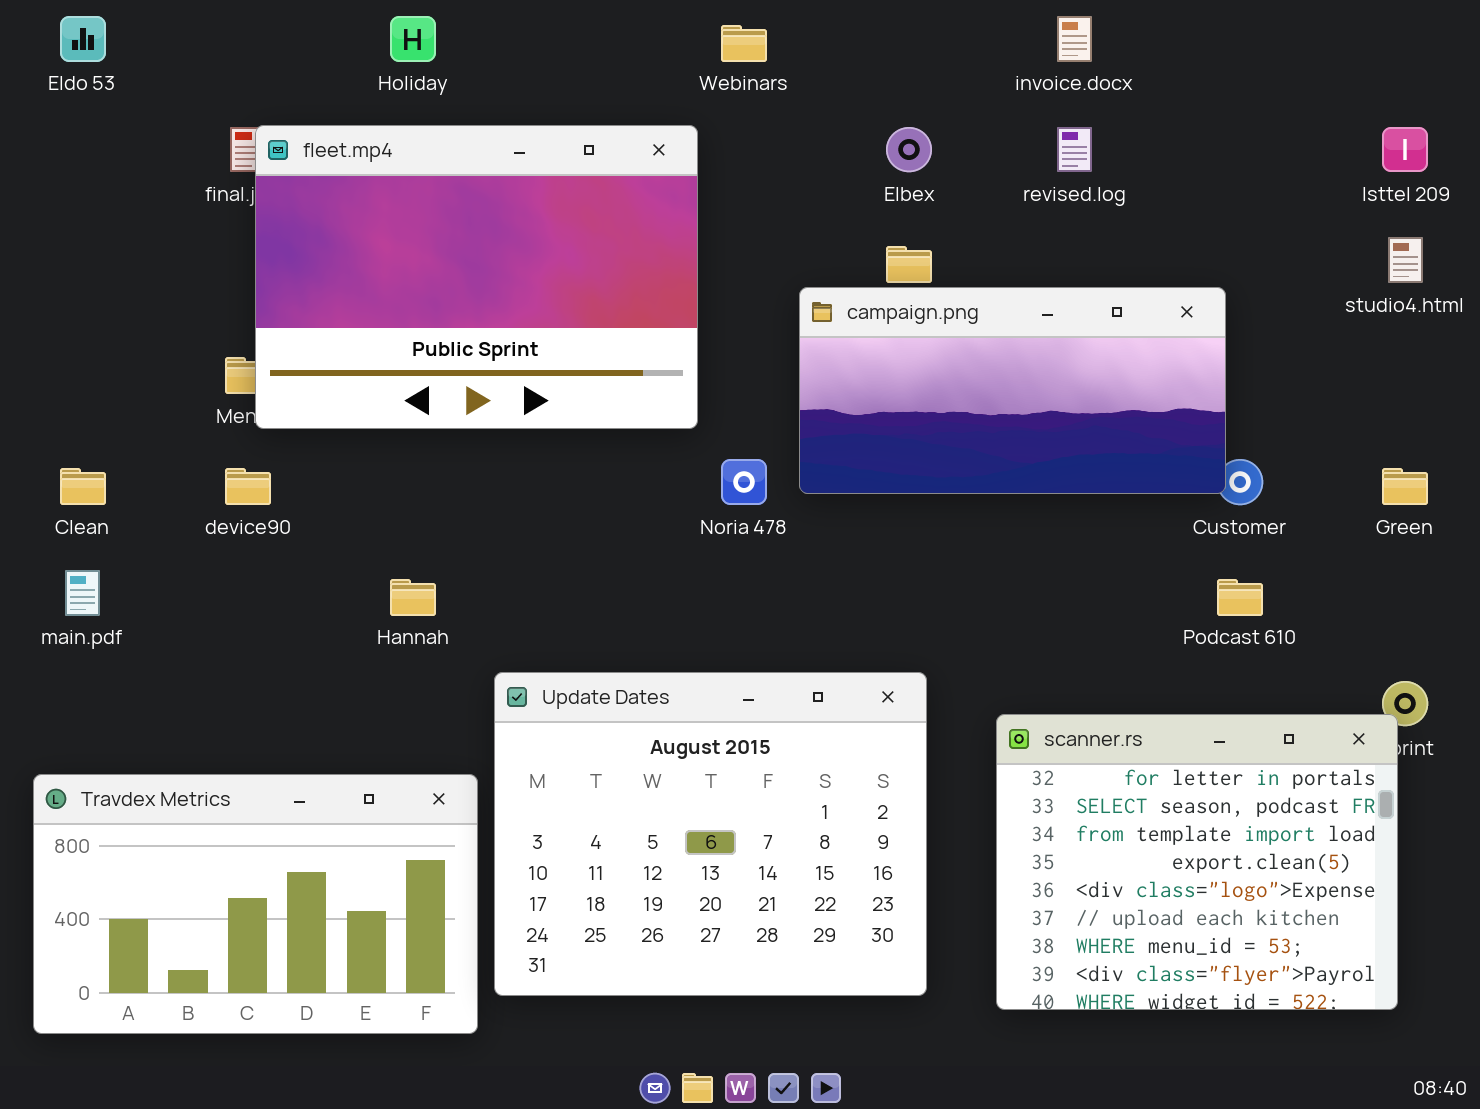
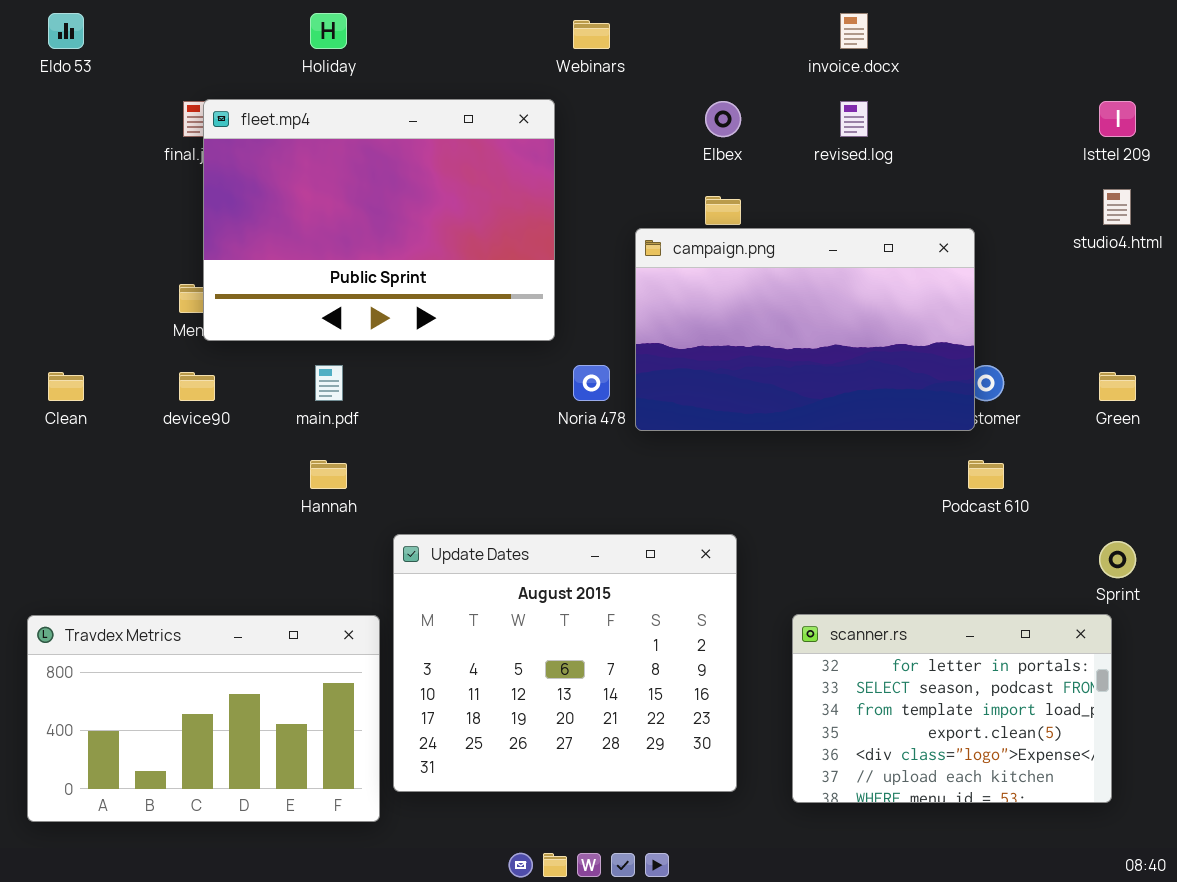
campaign.png: [799,287,1226,494] -> [635,228,975,431], resized
main.pdf: [65,570,100,616] -> [315,365,343,401], moved
scanner.rs: [996,714,1398,1010] -> [792,614,1112,803], resized

